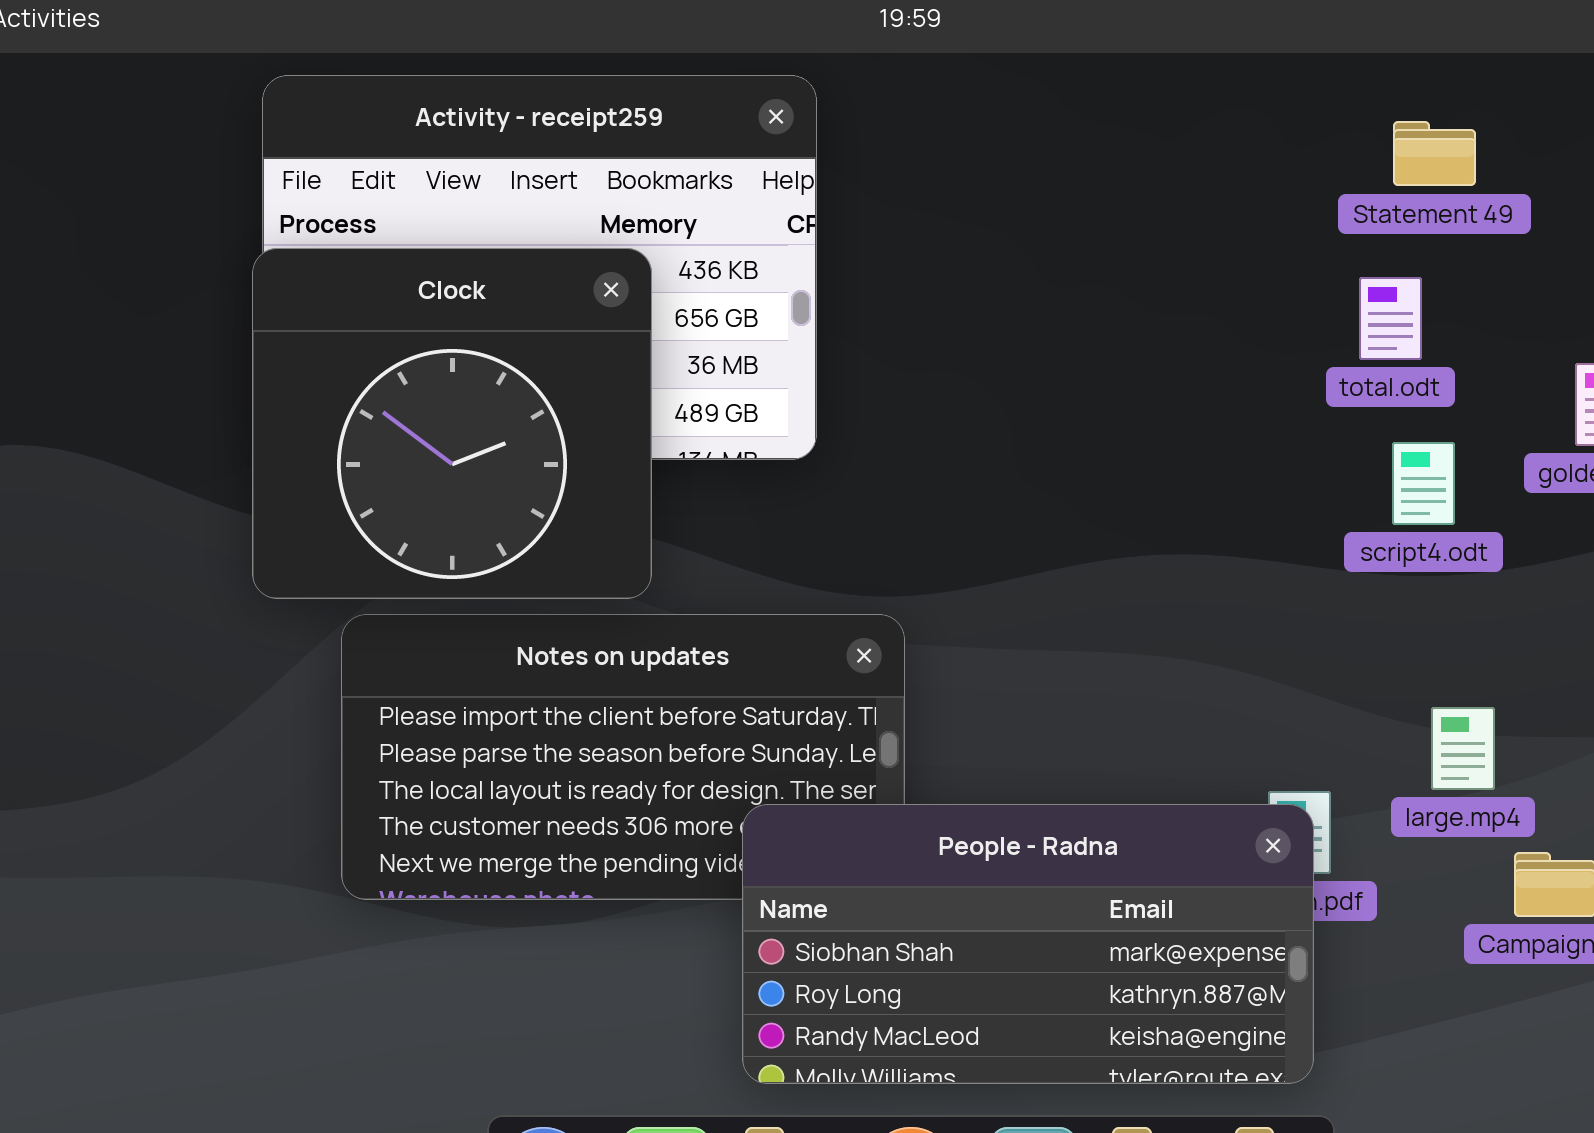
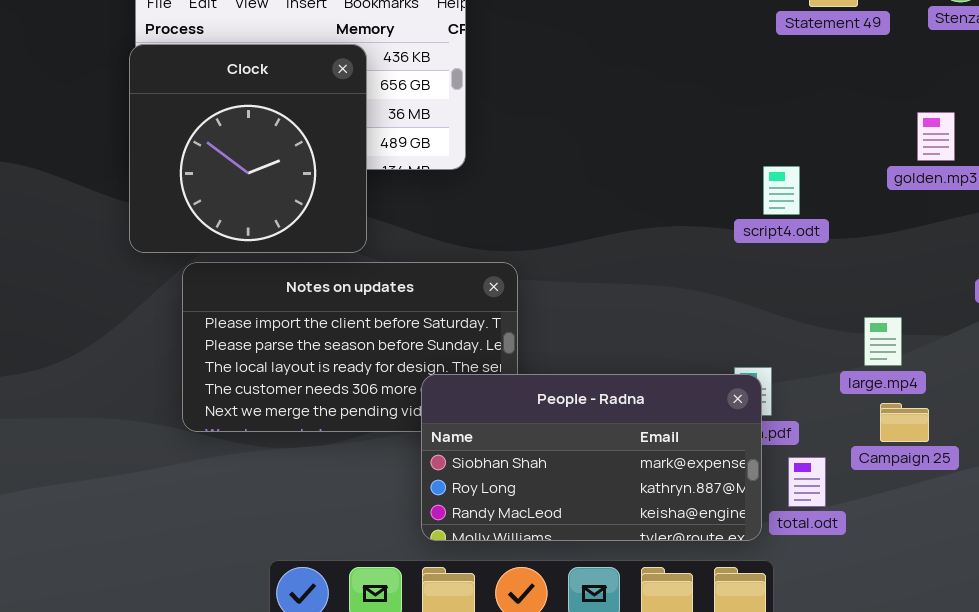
total.odt: [1359,277,1422,360] -> [788,457,826,507], moved
script4.odt: [1392,442,1455,525] -> [763,166,800,215], moved
large.mp4: [1431,707,1495,790] -> [864,317,902,366], moved

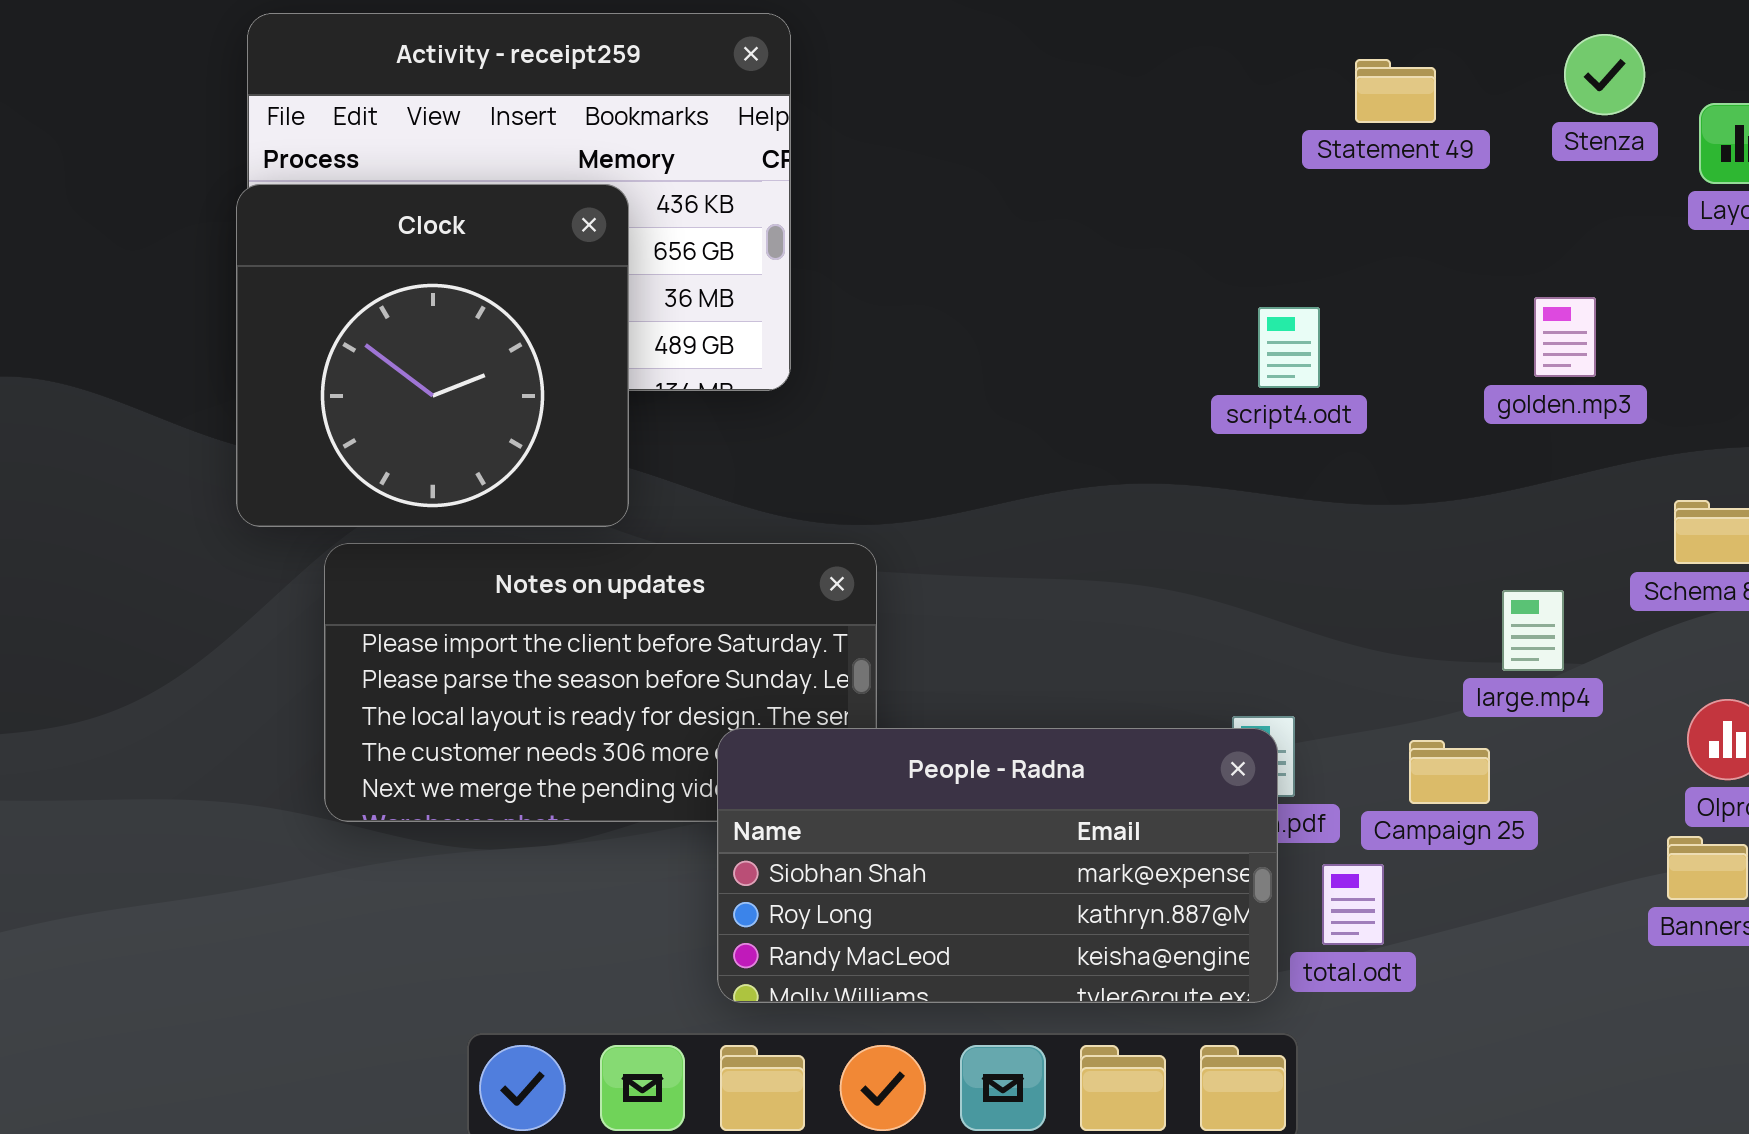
script4.odt: [763,166,800,215] -> [1258,307,1320,388], moved
large.mp4: [864,317,902,366] -> [1502,590,1564,671], moved
Campaign 25: [880,403,929,442] -> [1409,740,1490,804], moved

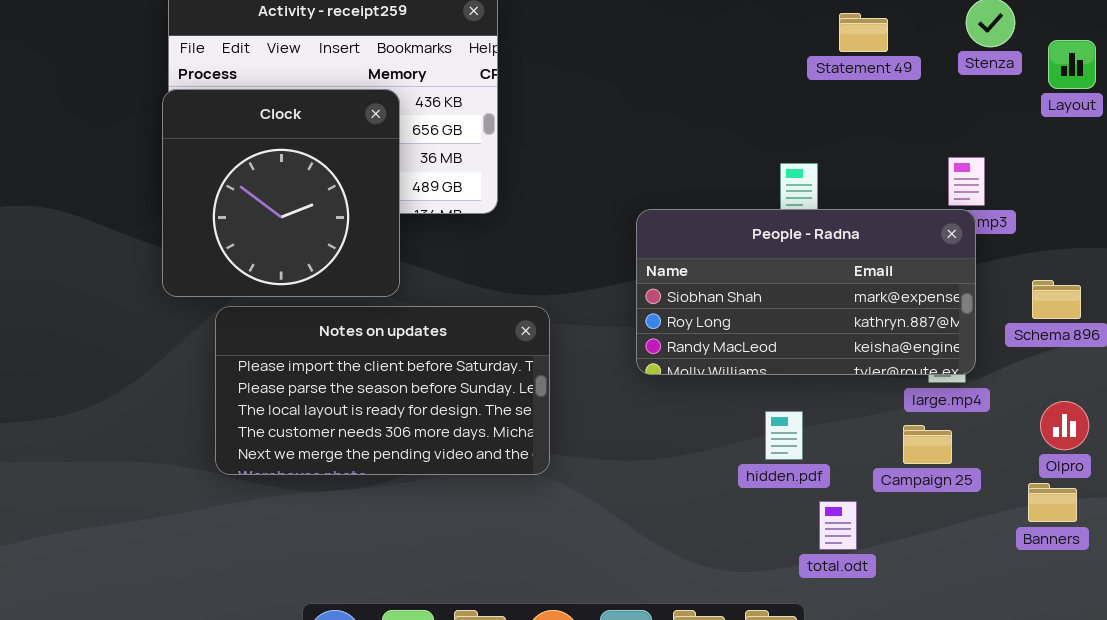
People - Radna: [717,728,1278,1003] -> [636,209,976,375], moved
Campaign 25: [1409,740,1490,804] -> [903,425,952,464], moved

